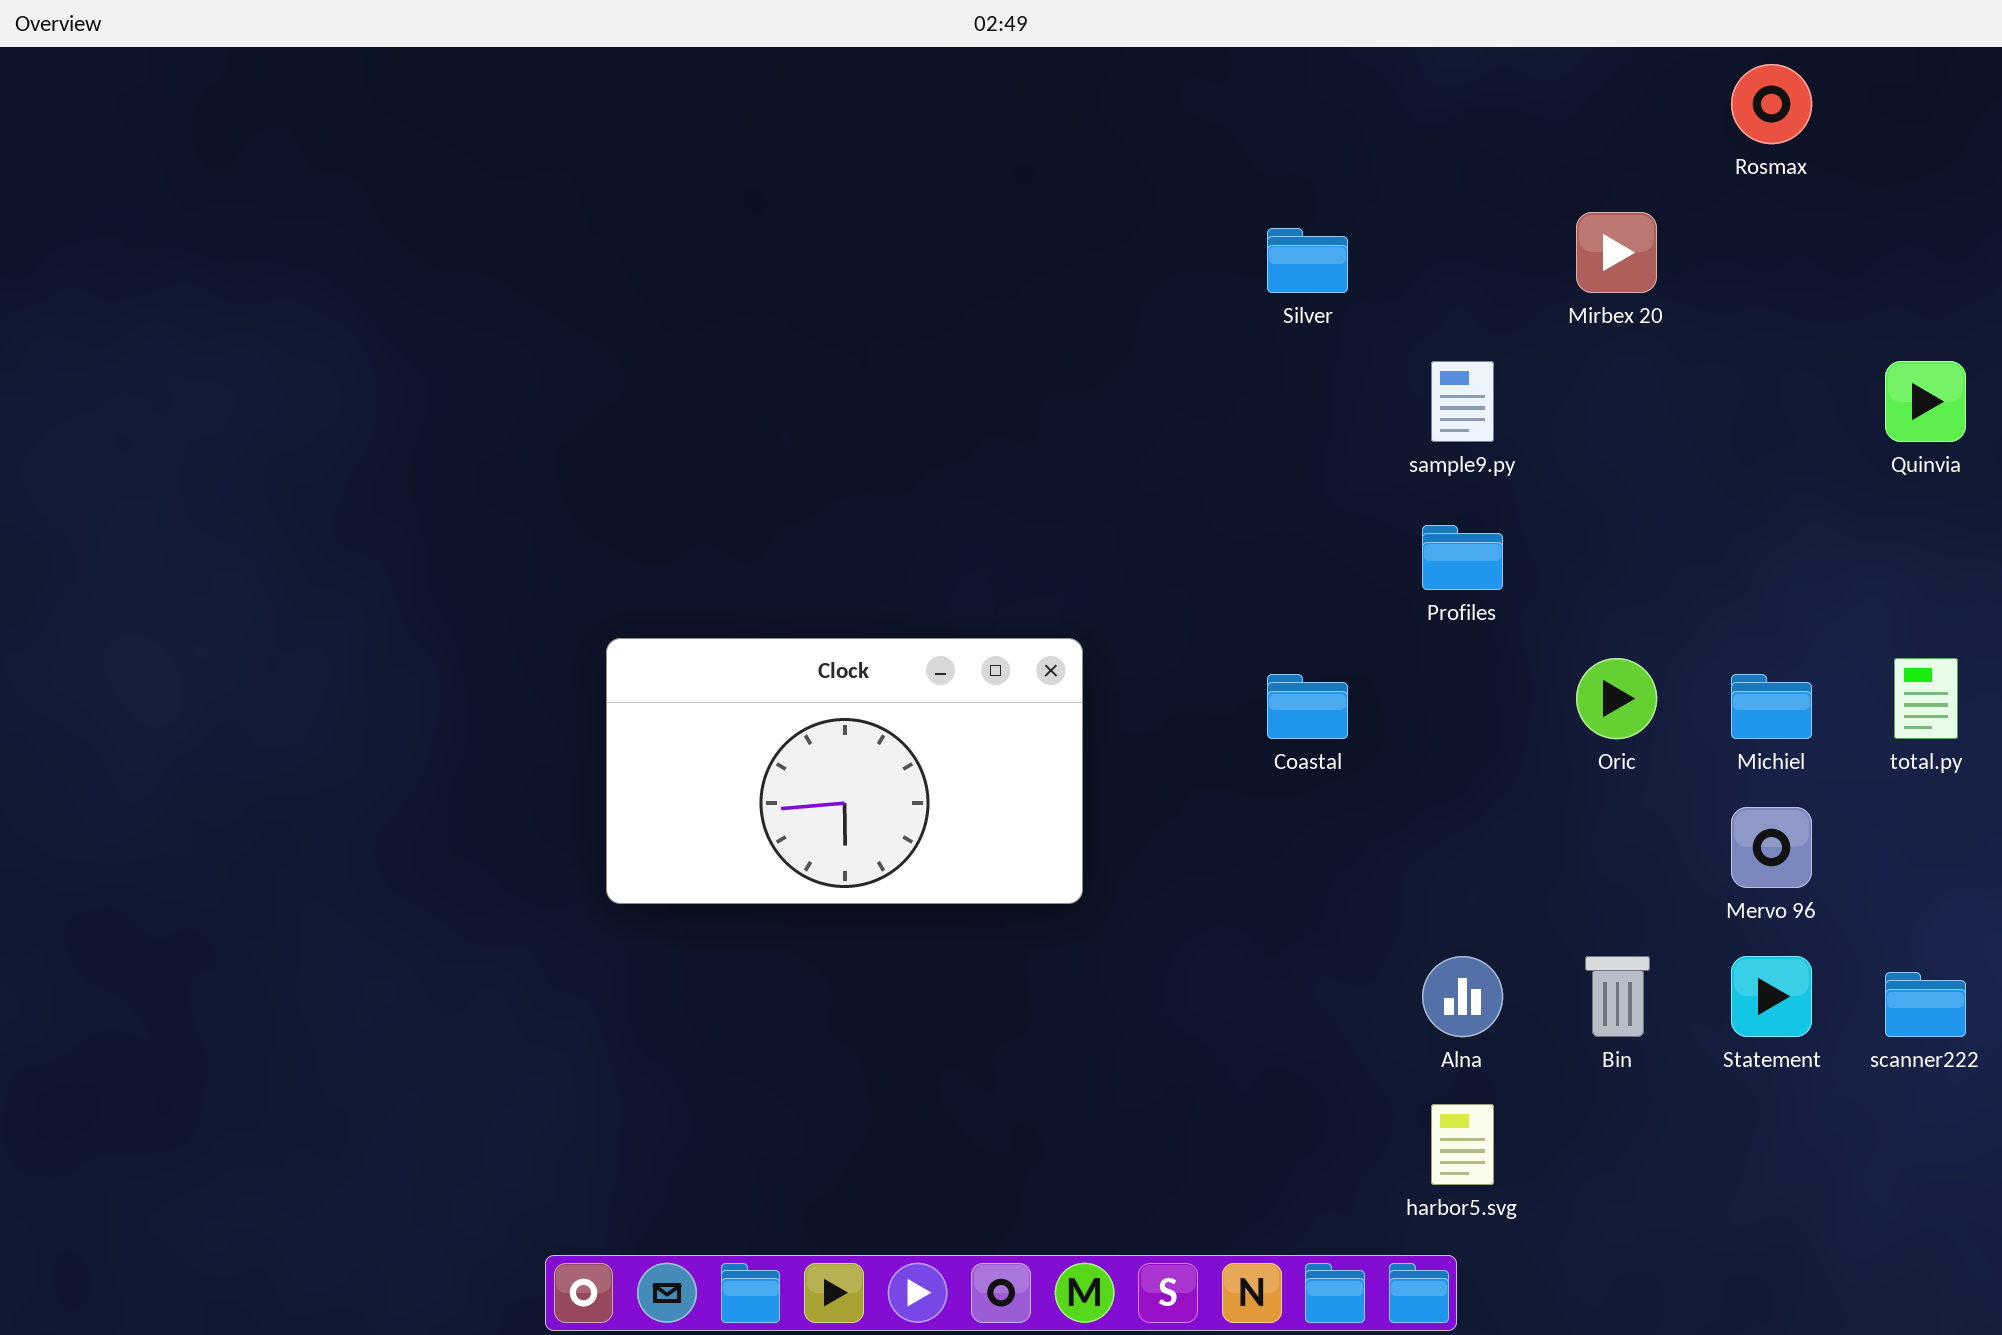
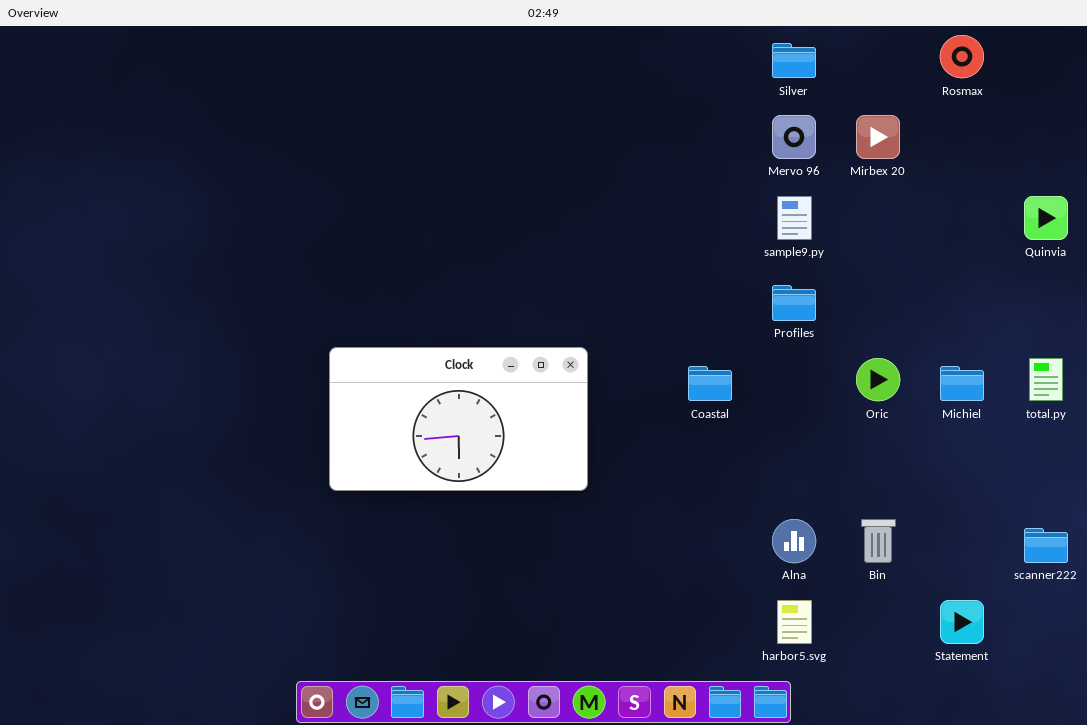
Silver: [1267,228,1348,293] -> [772,43,816,78], moved
Mervo 96: [1731,807,1812,888] -> [772,115,816,159], moved
Statement: [1731,956,1812,1037] -> [940,600,984,644], moved

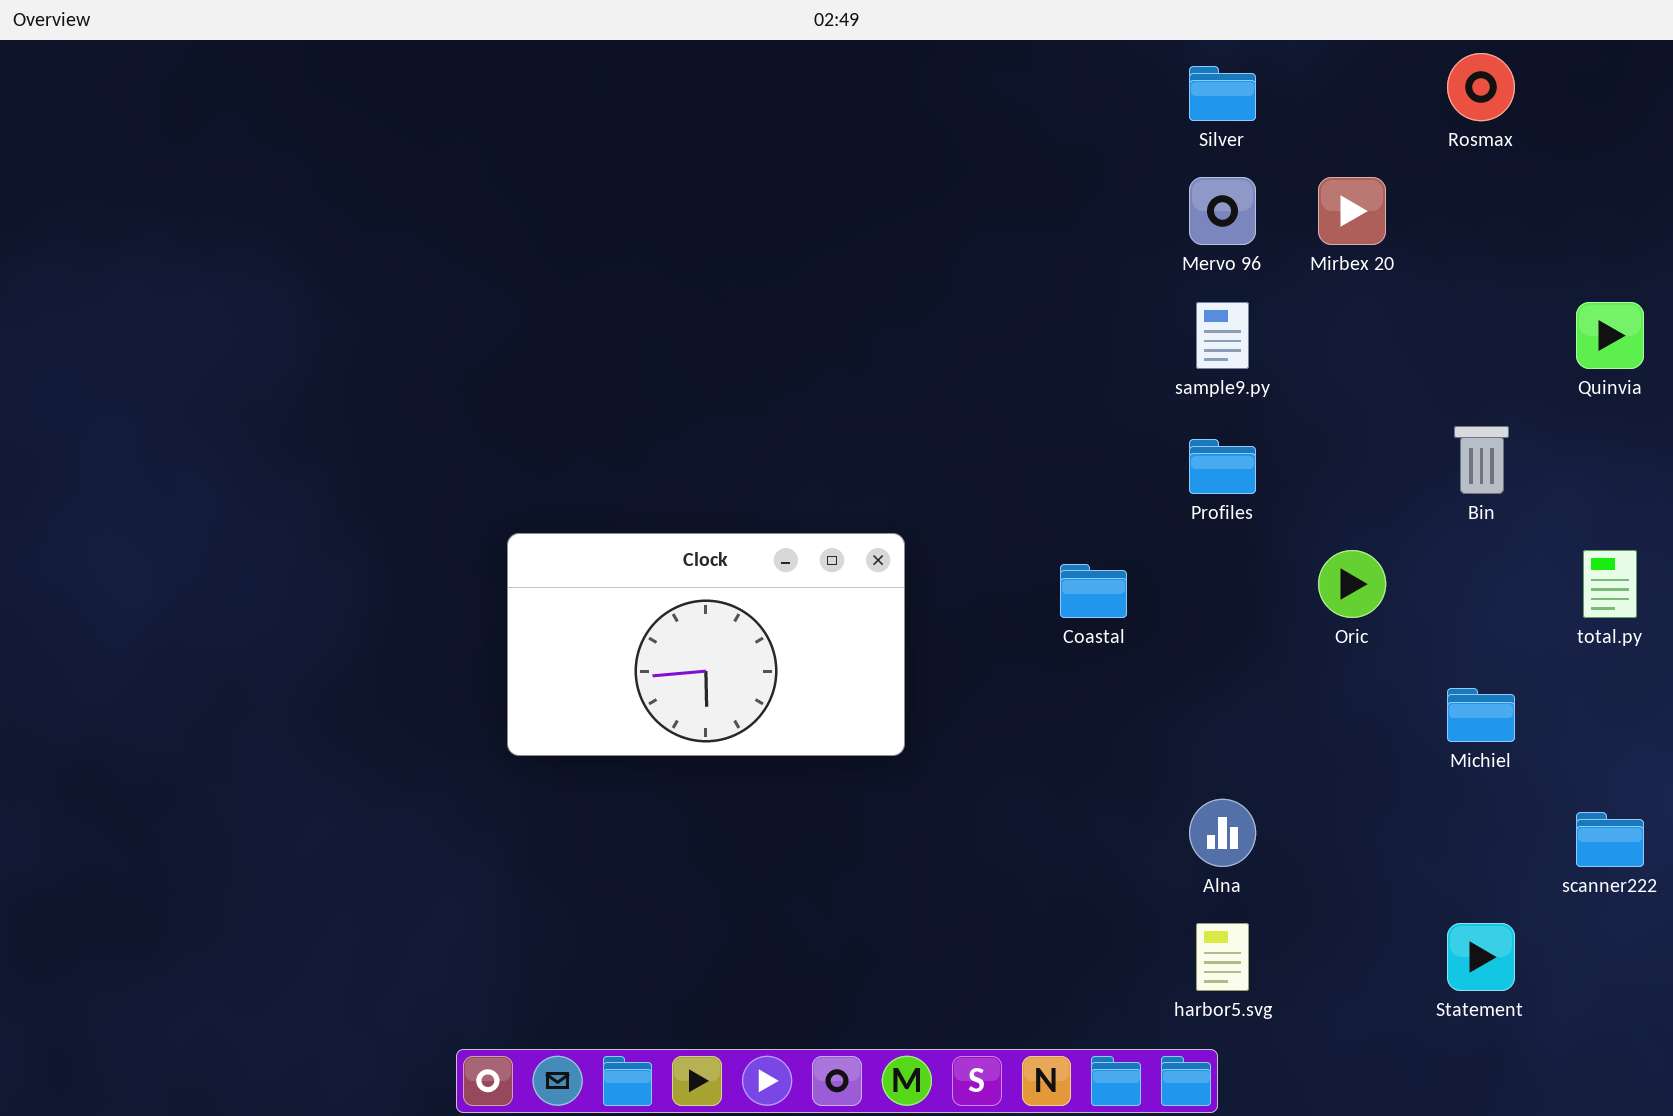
Michiel: [940,366,984,401] -> [1447,688,1515,742], moved
Bin: [861,519,896,563] -> [1454,426,1509,494], moved

